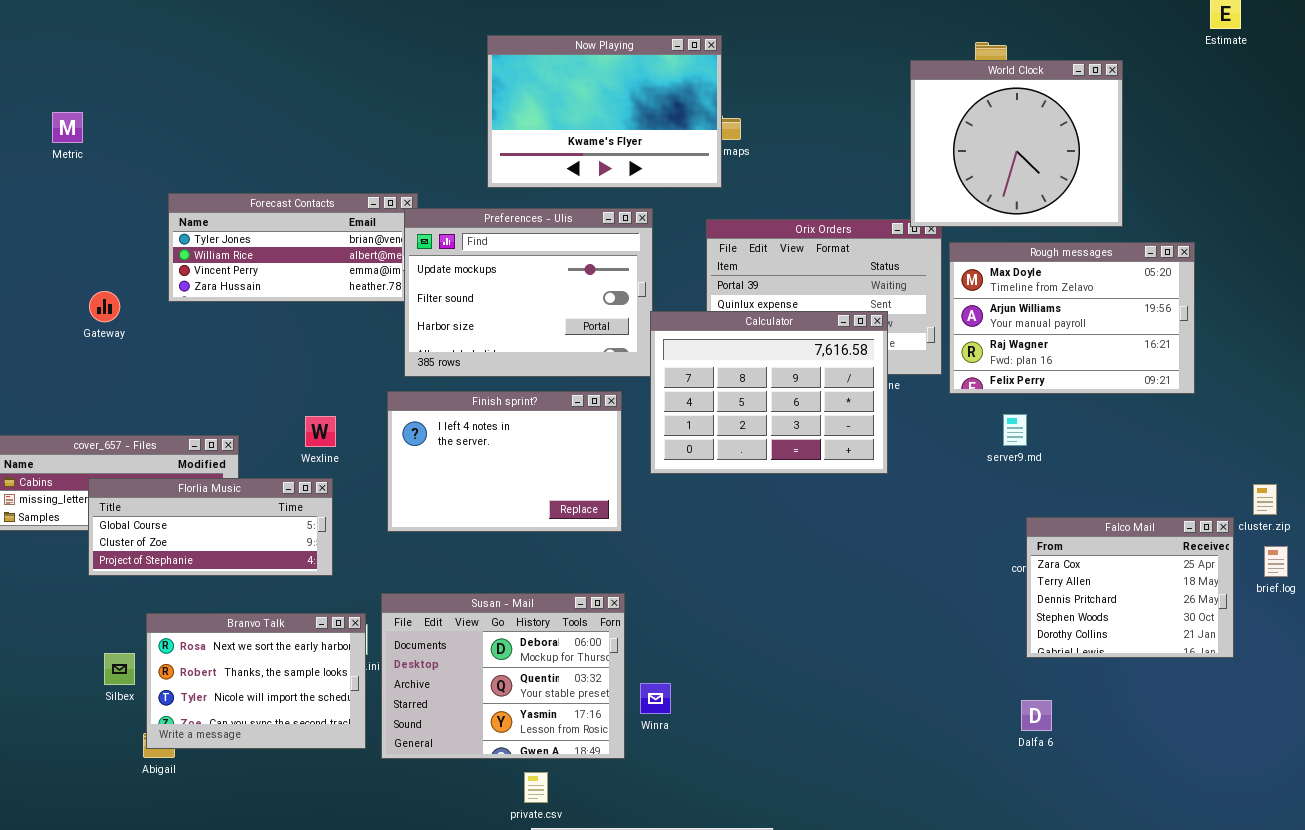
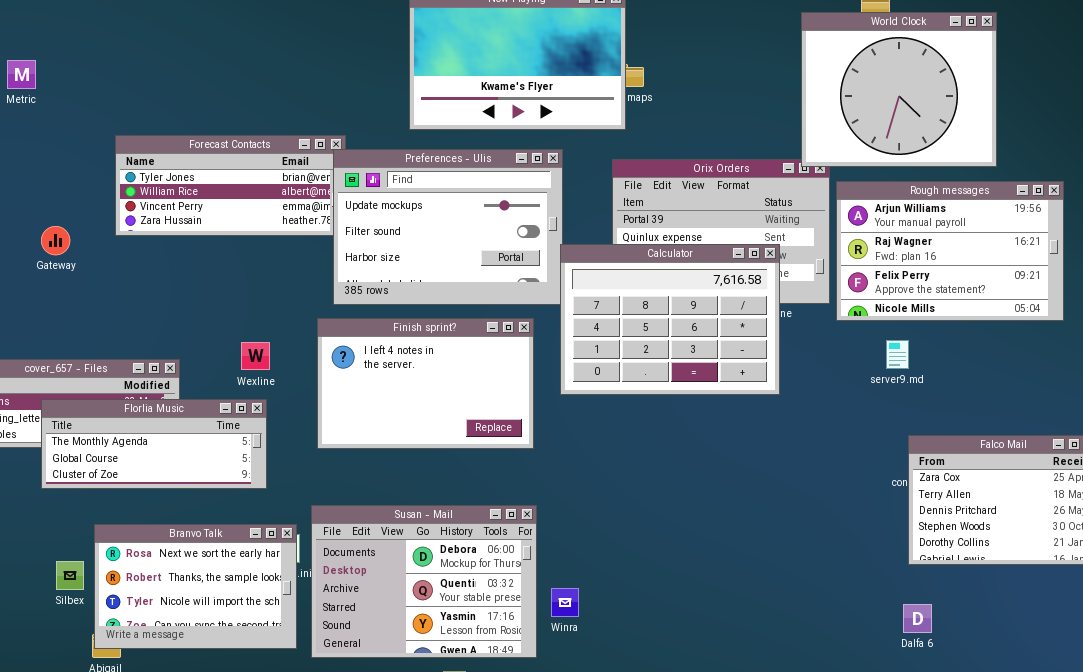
Rough messages: [949,242,1195,394] -> [836,181,1064,321], scrolled down 1 row
Florlia Music: [88,478,333,576] -> [41,399,267,489], scrolled up 1 row

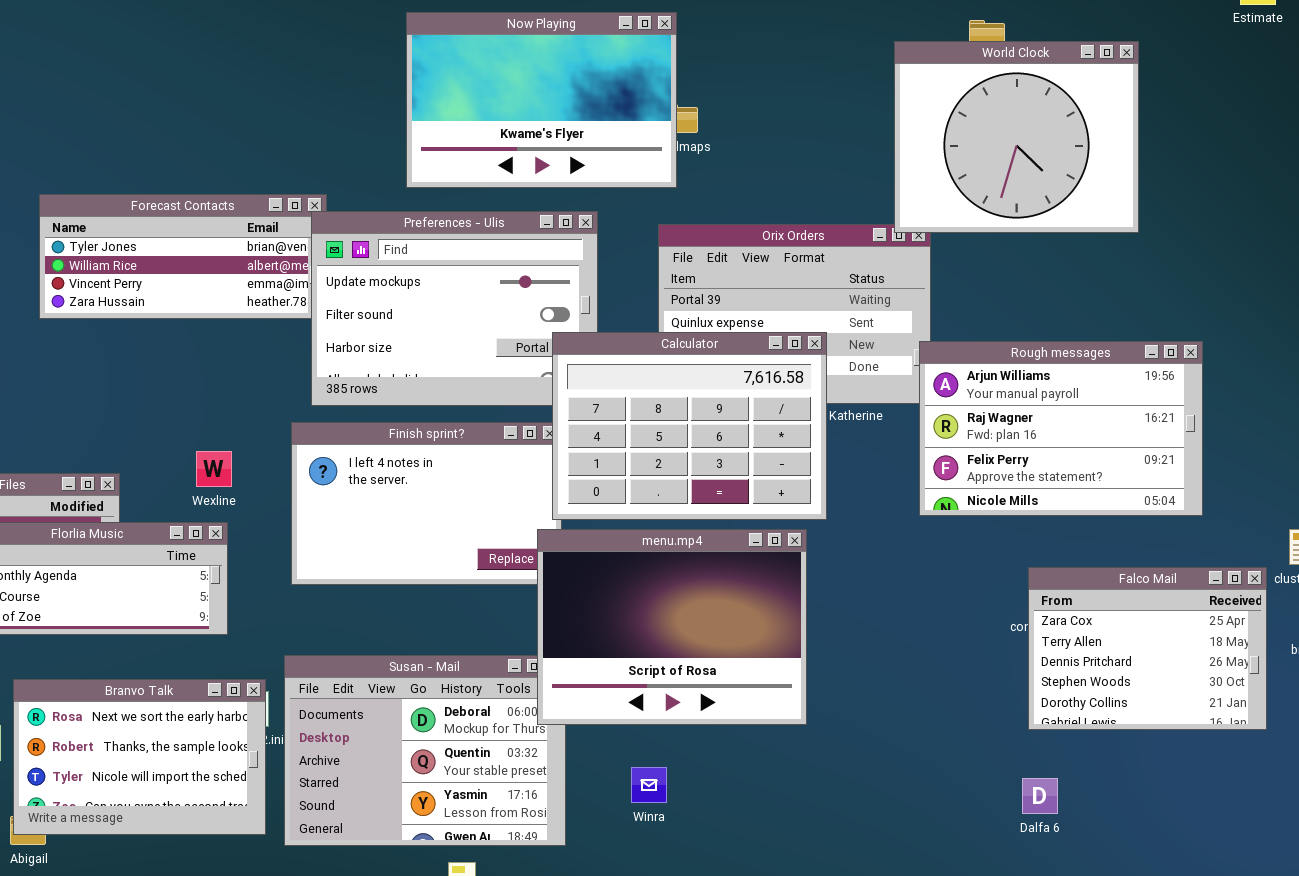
Rough messages: [836,181,1064,321] -> [919,341,1203,516], moved
Calculator: [560,244,780,395] -> [552,332,827,520], moved
menu.mp4: none -> [537,529,807,725], opened
Winra: [551,588,579,617] -> [631,767,667,803], moved

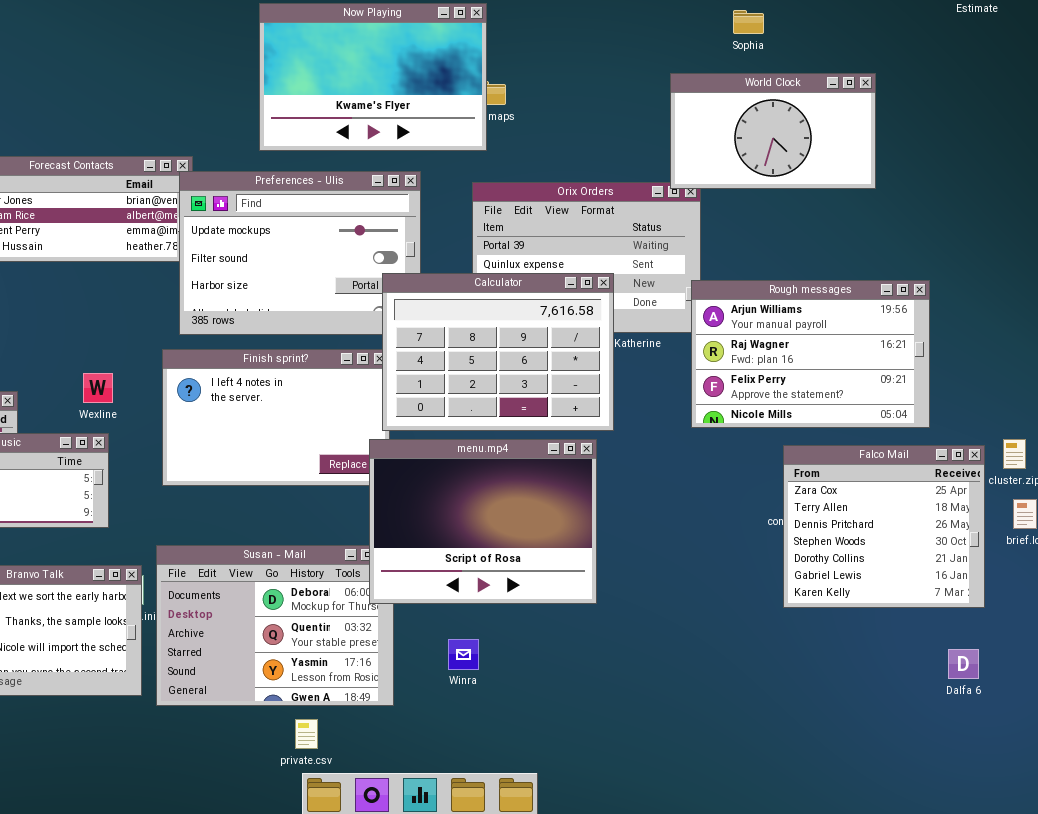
World Clock: [894,41,1139,233] -> [670,73,876,189], resized
Falco Mail: [1028,567,1267,730] -> [783,445,985,608], resized
Dalfa 6: [1022,778,1058,814] -> [948,649,979,679], moved

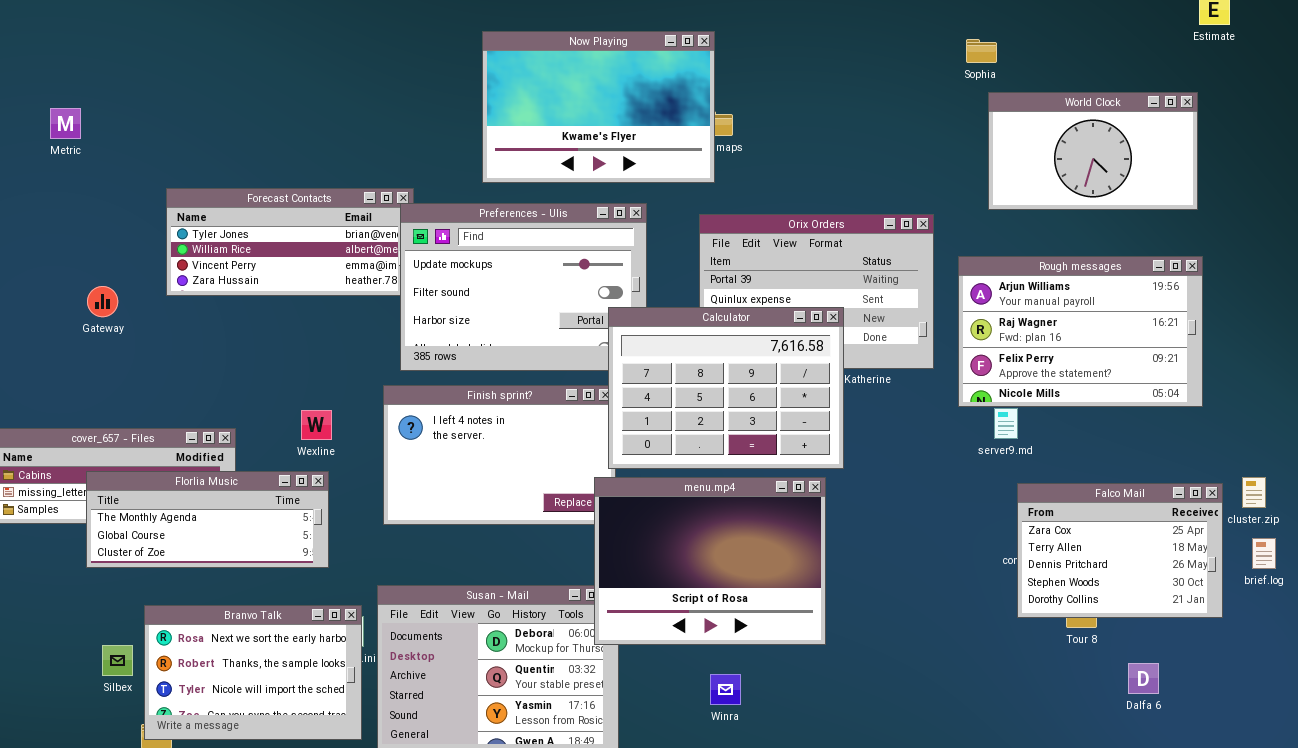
World Clock: [670,73,876,189] -> [988,92,1198,210], moved
Rough messages: [691,280,930,428] -> [958,256,1203,407], moved
Falco Mail: [783,445,985,608] -> [1017,483,1223,618], resized
Winra: [448,639,479,670] -> [710,674,741,705], moved
Dalfa 6: [948,649,979,679] -> [1128,663,1159,694], moved

